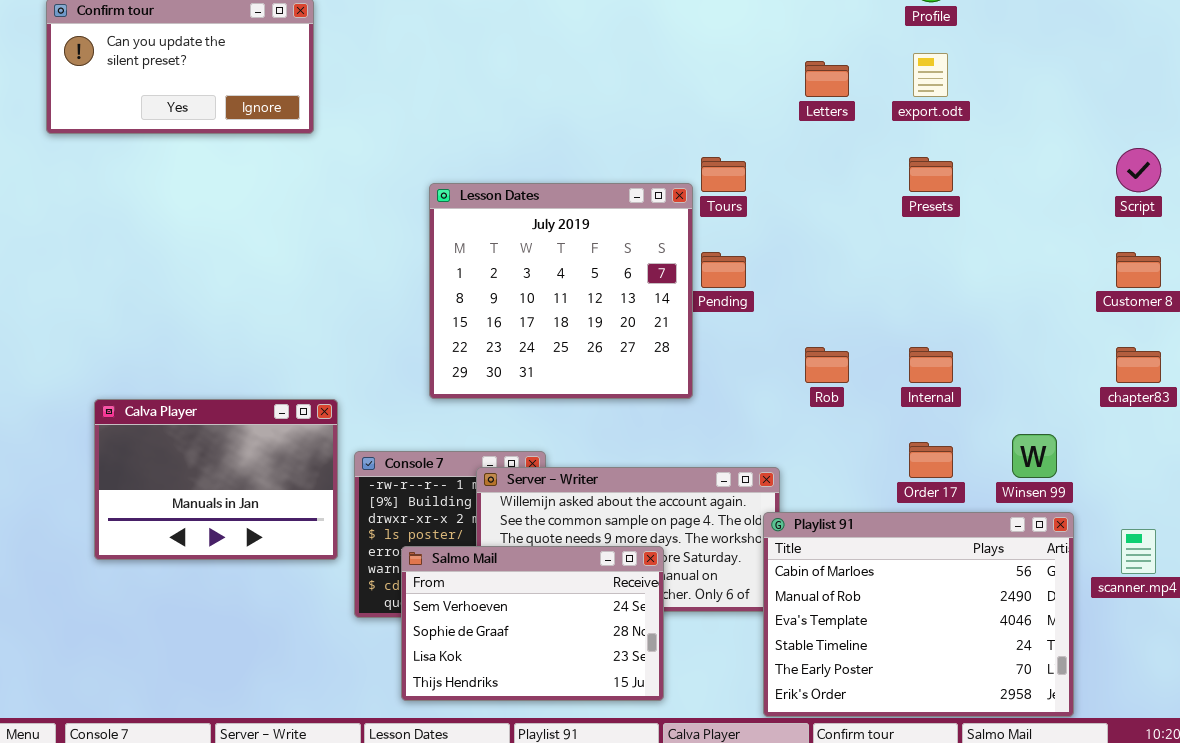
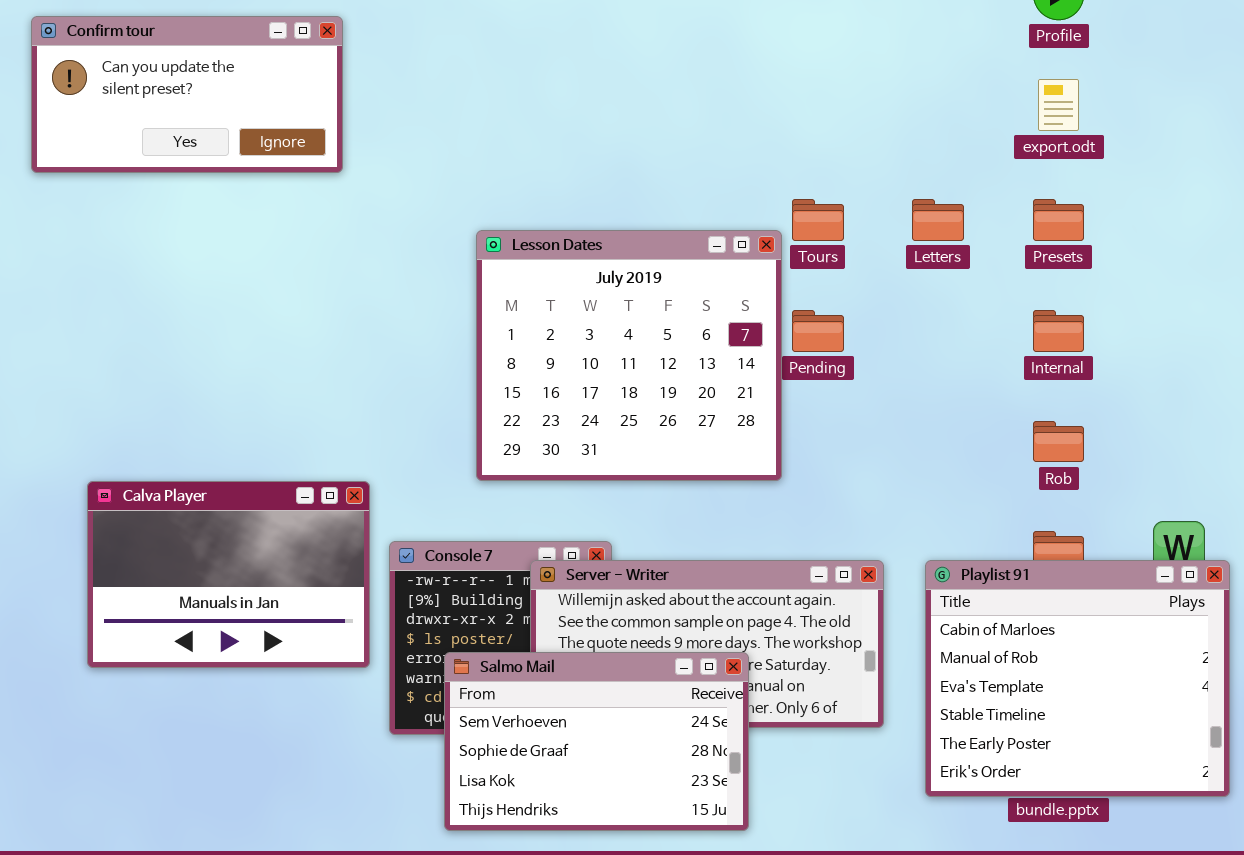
Letters: [805,61,849,97] -> [912,199,964,241], moved
Rob: [805,347,849,383] -> [1033,421,1084,462], moved
Internal: [909,347,953,383] -> [1033,310,1084,352], moved
Playlist 91: [763,512,1074,717] -> [925,560,1230,797], moved, resized

